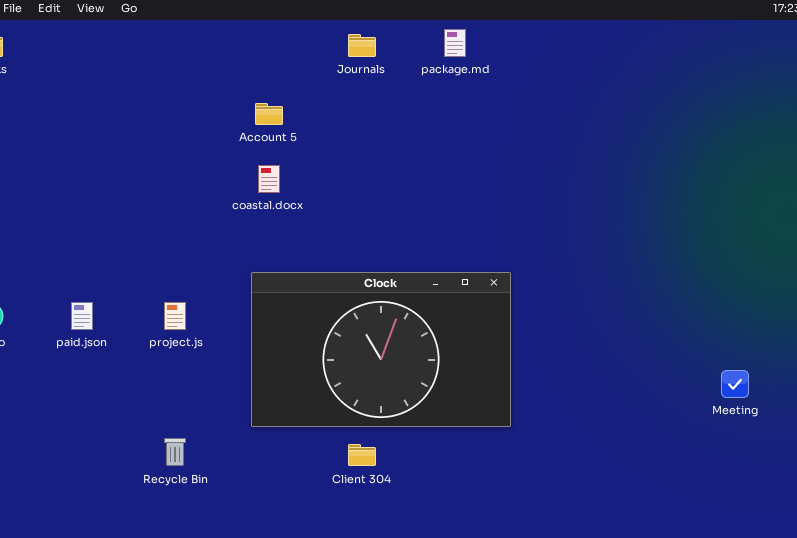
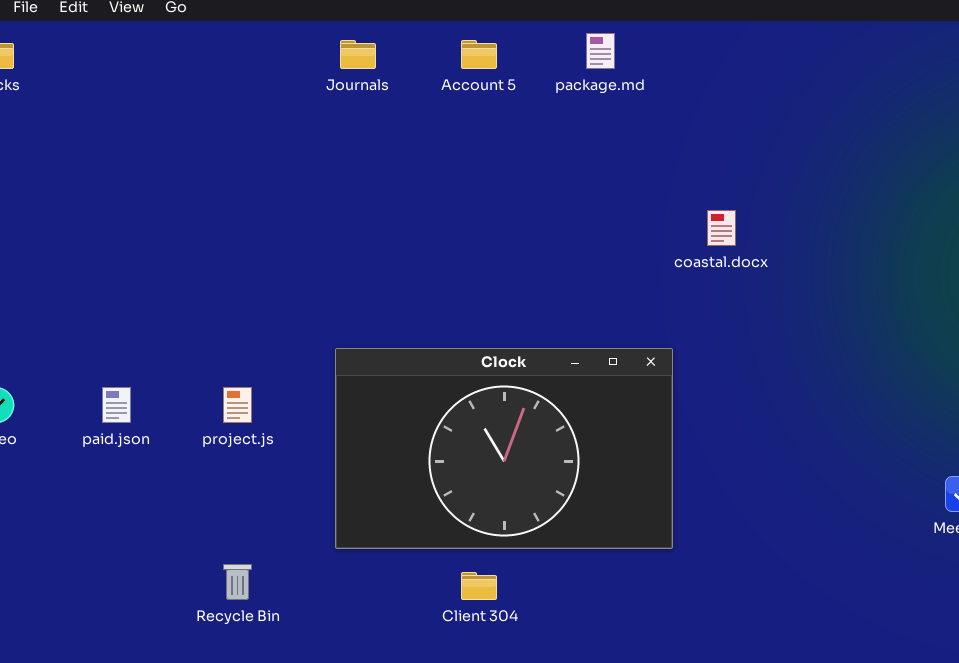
Journals: [348,34,376,57] -> [340,40,376,69], moved
Account 5: [255,103,283,125] -> [461,40,497,69], moved
coastal.docx: [258,165,280,193] -> [707,210,736,246], moved

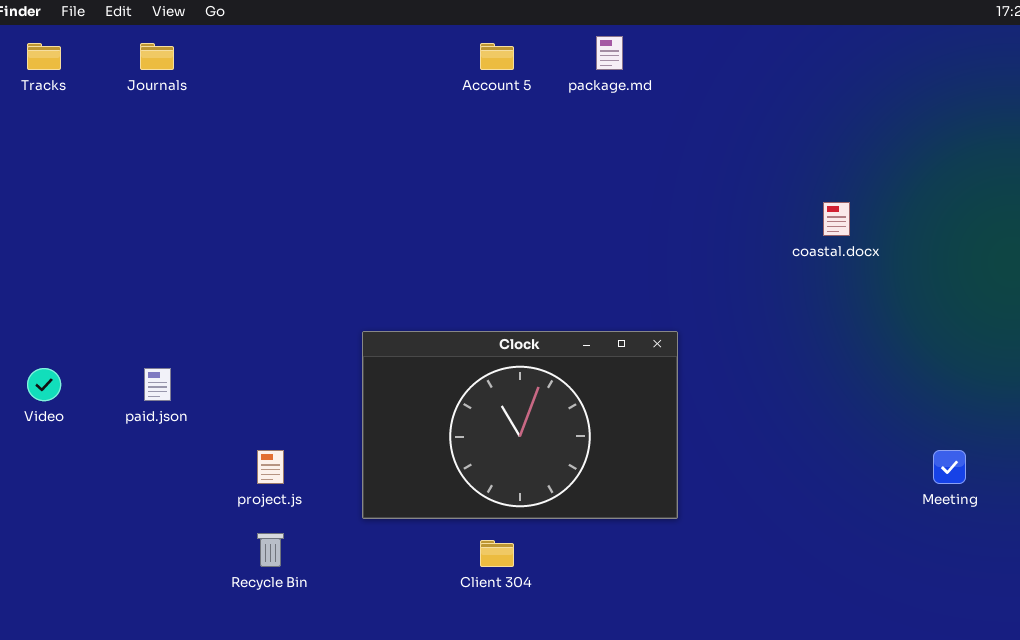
Journals: [340,40,376,69] -> [140,43,174,70], moved
coastal.docx: [707,210,736,246] -> [823,202,850,236], moved
project.js: [223,387,252,423] -> [257,450,284,484], moved

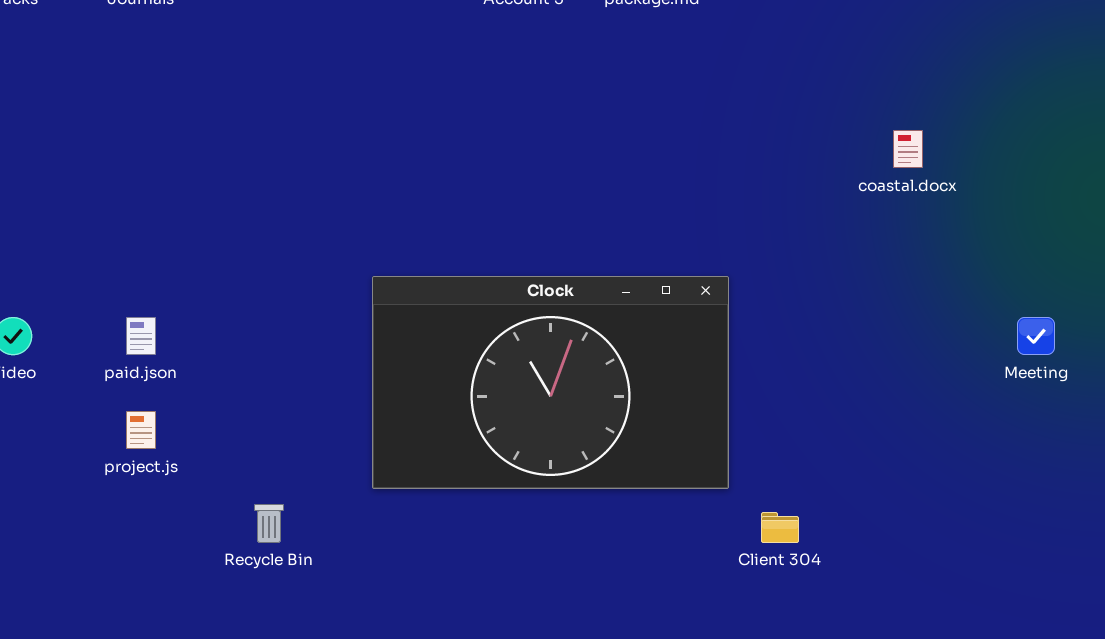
project.js: [257,450,284,484] -> [126,411,156,449], moved
Meeting: [933,450,966,484] -> [1017,317,1055,355], moved
Client 304: [480,540,514,567] -> [761,512,799,543], moved

